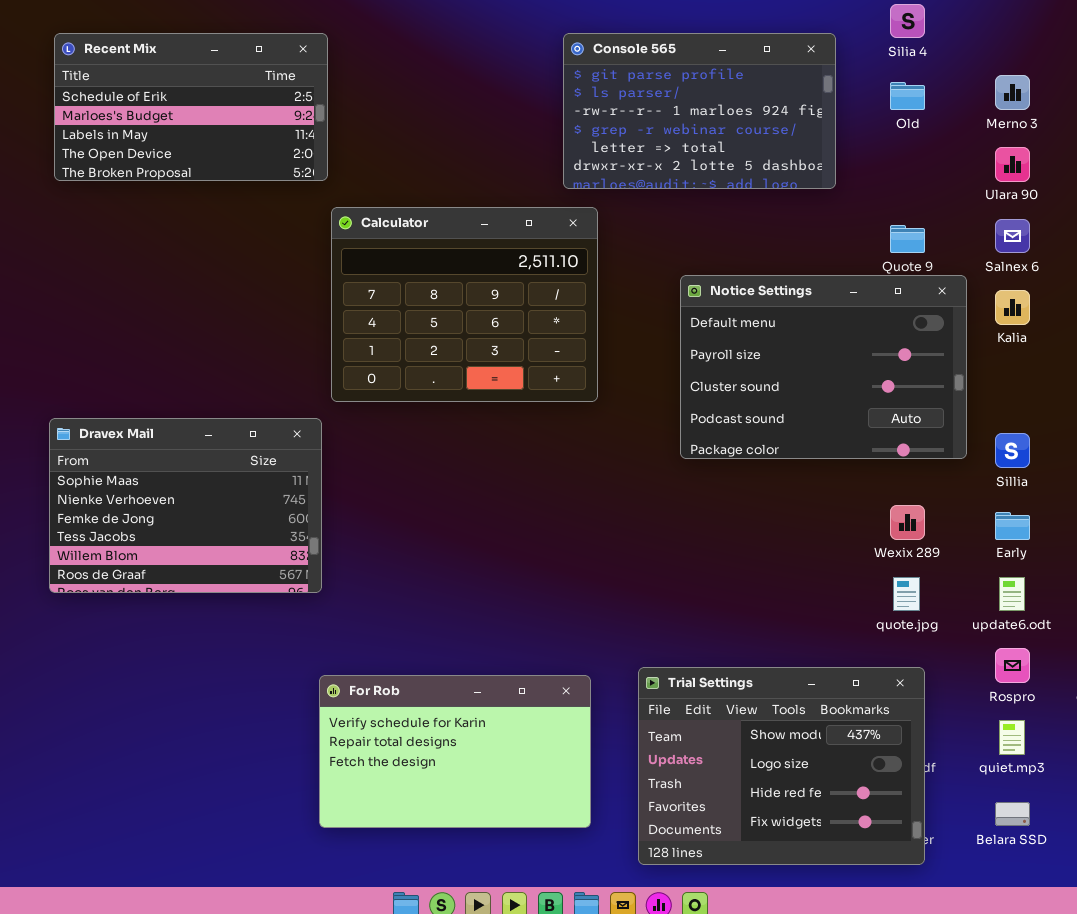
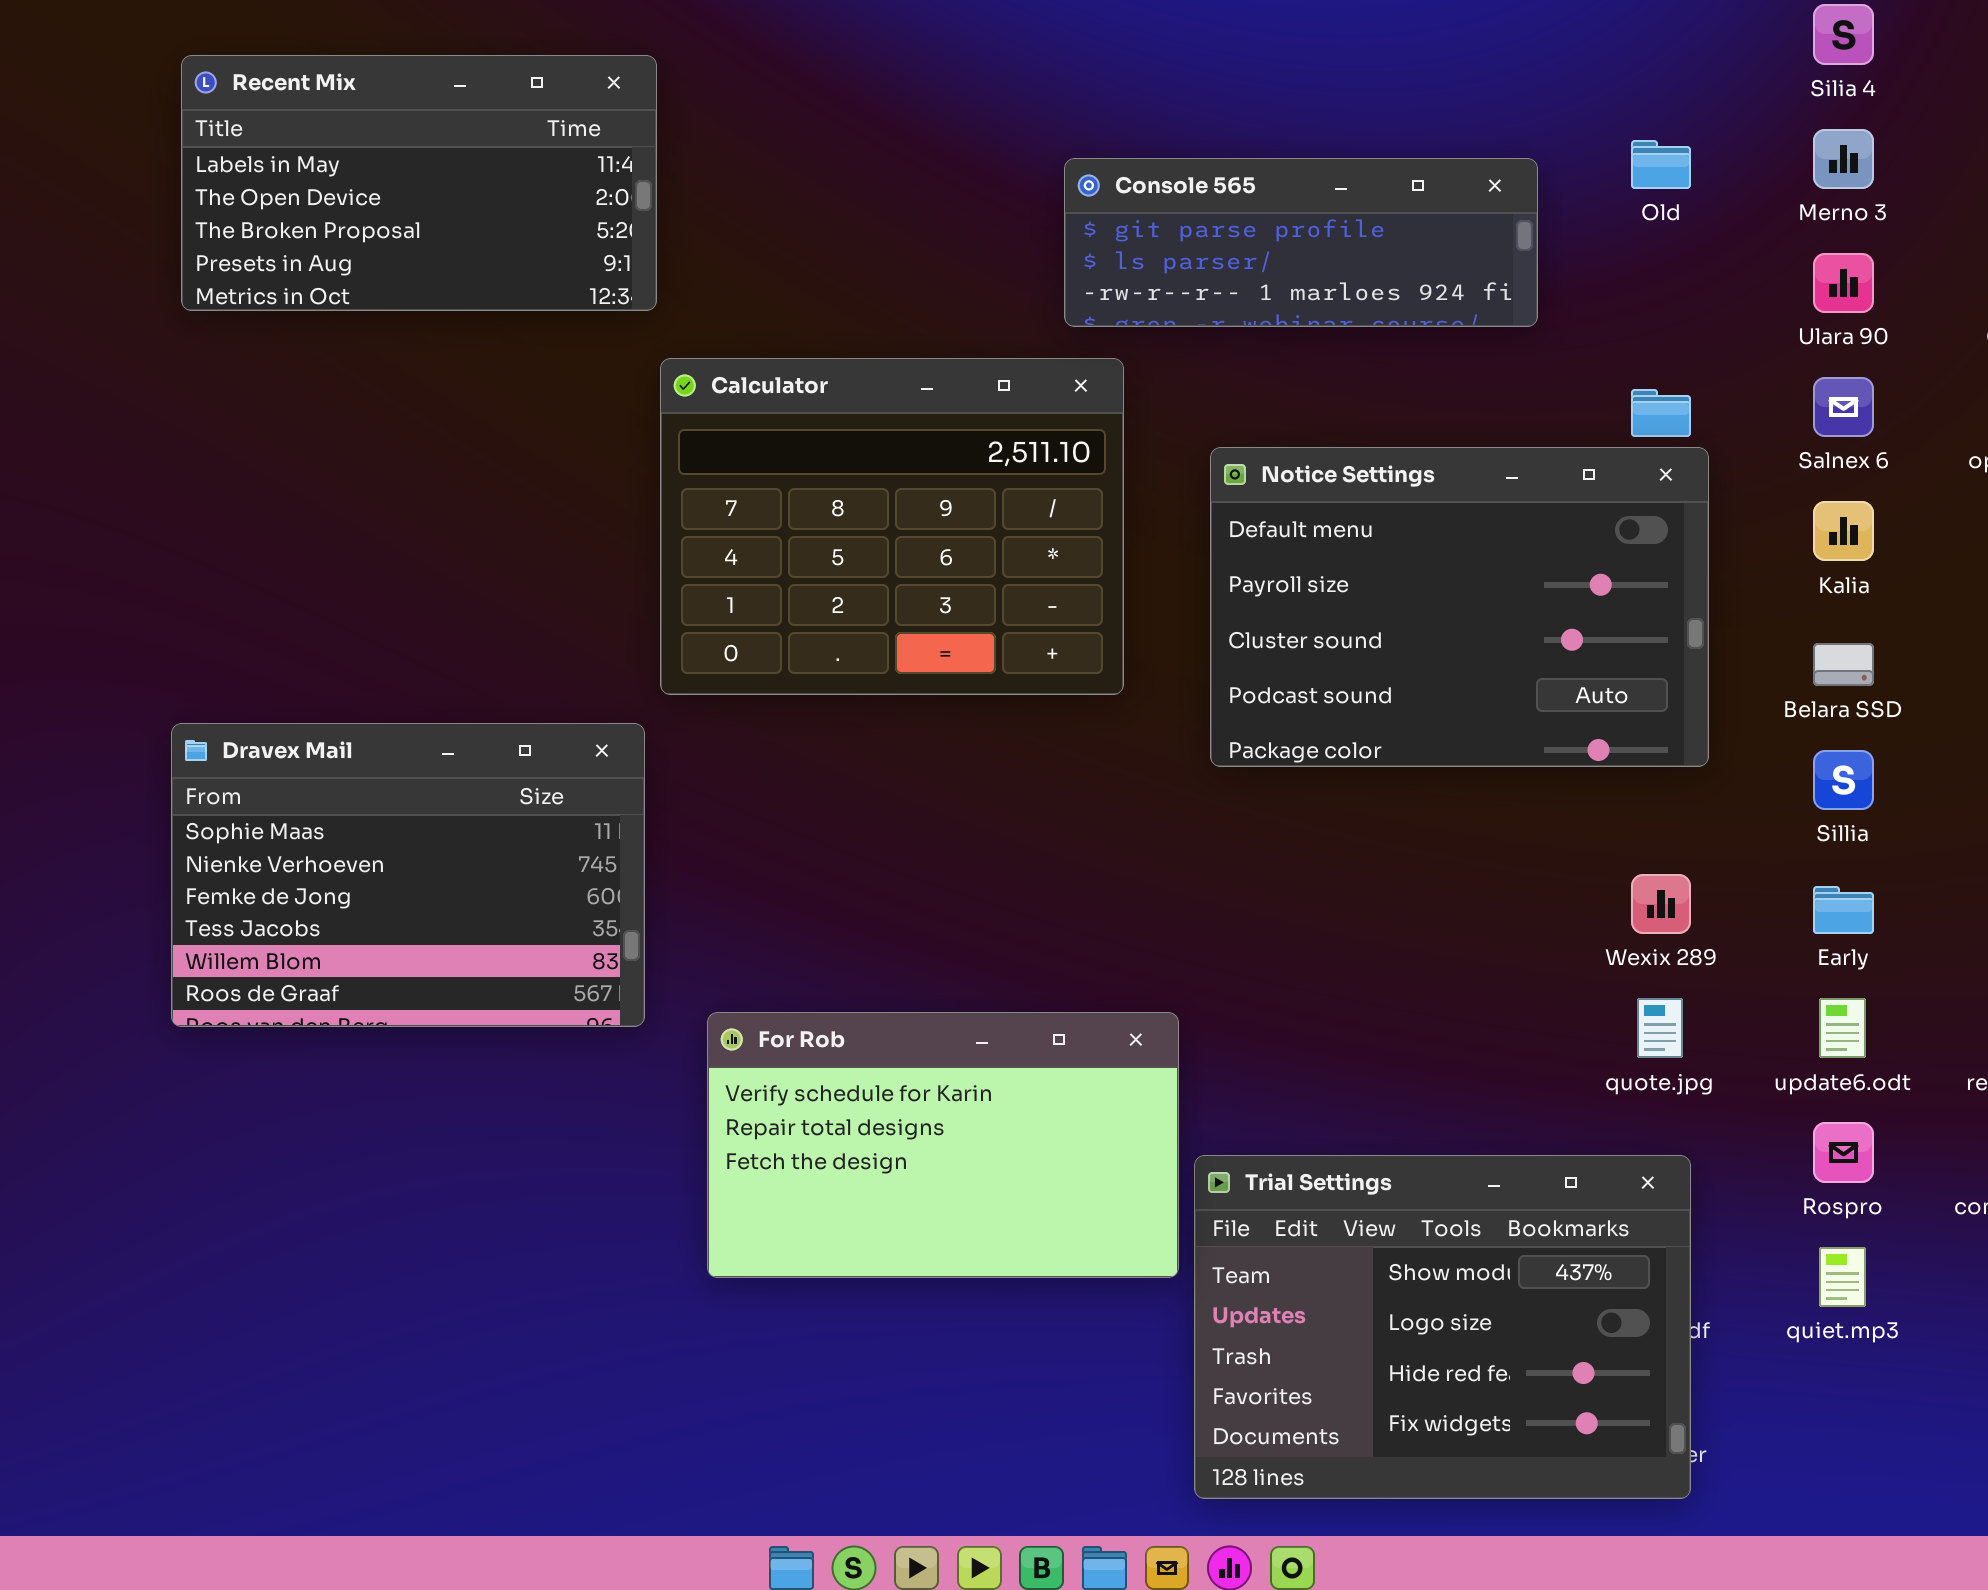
Silia 4: [890,4,925,38] -> [1813,4,1874,65], moved
Recent Mix: [54,33,328,181] -> [181,55,657,311], scrolled down 2 rows
Console 565: [563,33,836,189] -> [1064,158,1538,327], resized
Notice Settings: [680,275,967,459] -> [1210,447,1709,767], moved
For Rob: [319,675,591,828] -> [707,1012,1179,1278], moved
Belara SSD: [995,802,1030,826] -> [1813,643,1874,686], moved

